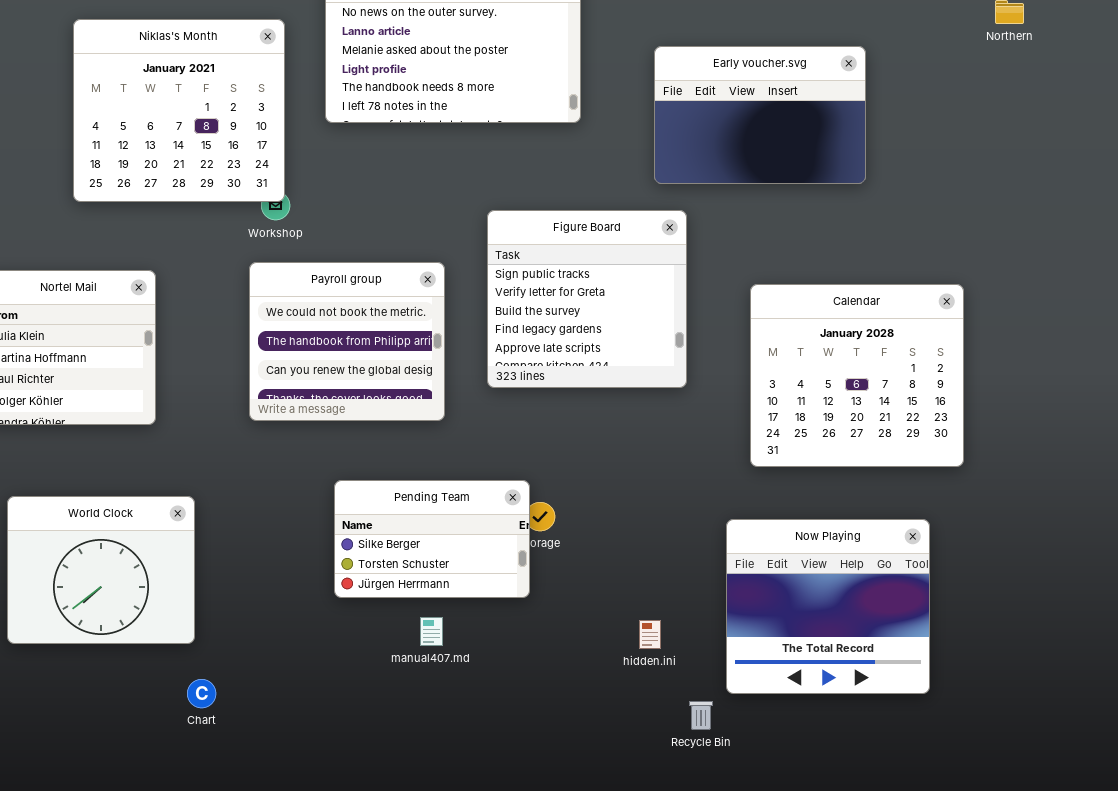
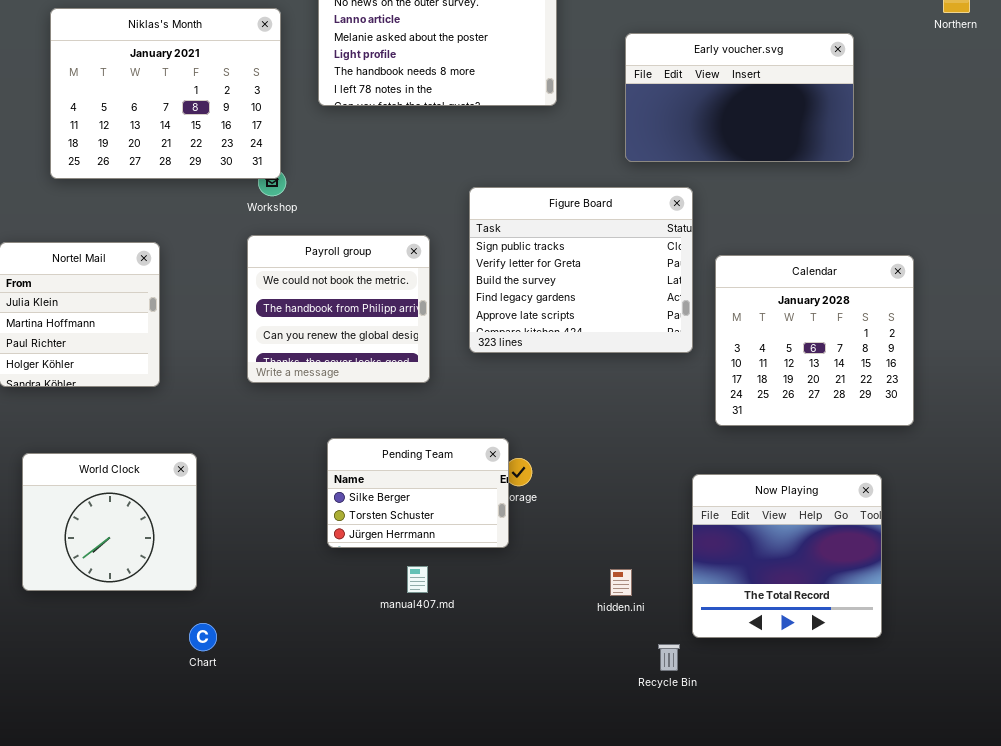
Niklas's Month: [73,19,285,202] -> [50,8,281,179], resized
Early voucher.svg: [654,46,866,184] -> [625,33,854,162], resized
Figure Board: [487,210,687,388] -> [469,187,693,353], resized

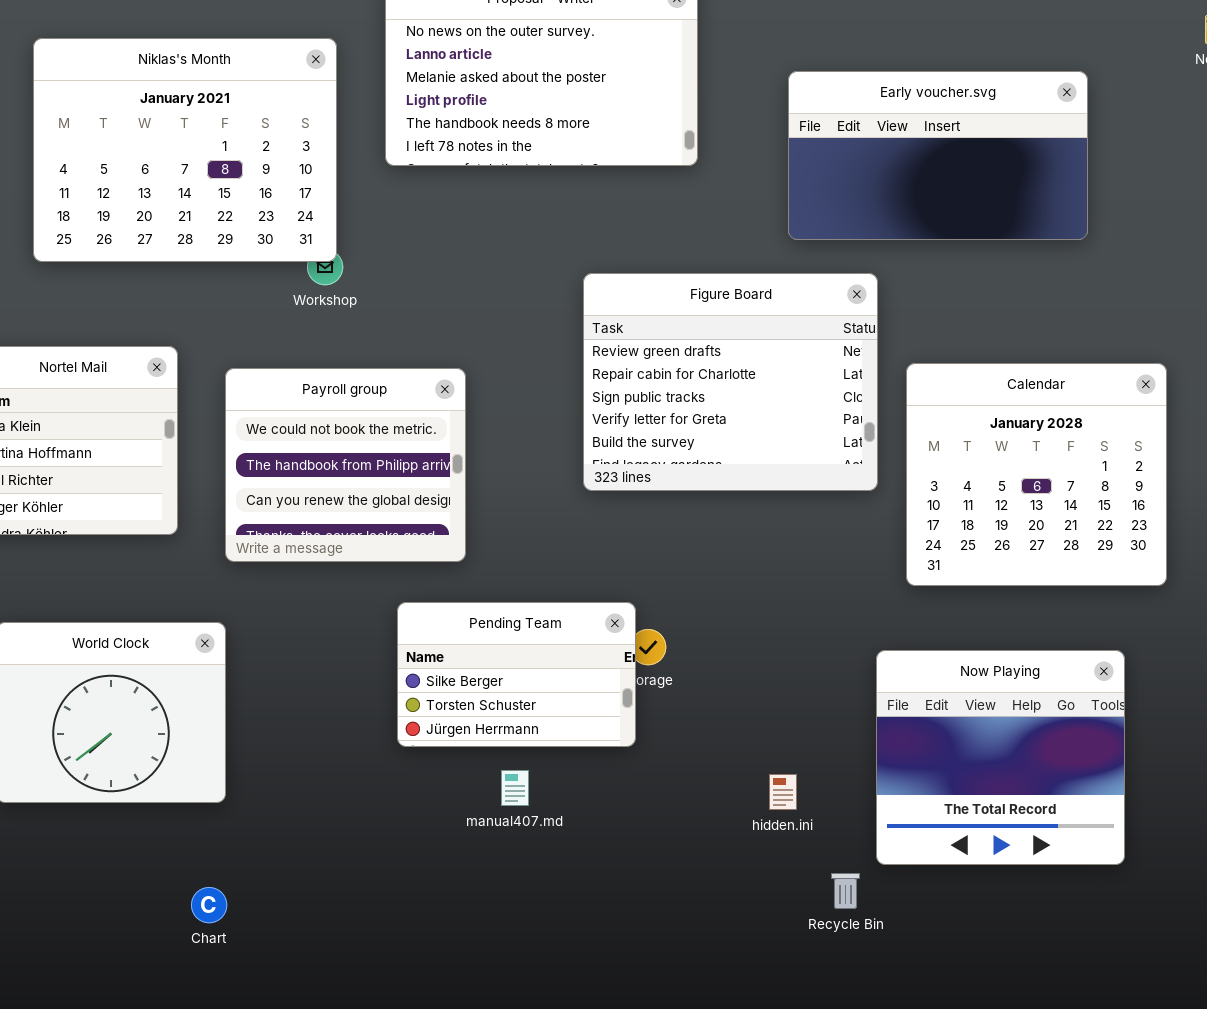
Figure Board: [469,187,693,353] -> [583,273,878,491], scrolled up 2 rows
Payroll group: [247,235,430,383] -> [225,368,466,562], moved
Chart: [189,623,217,651] -> [191,887,227,923], moved

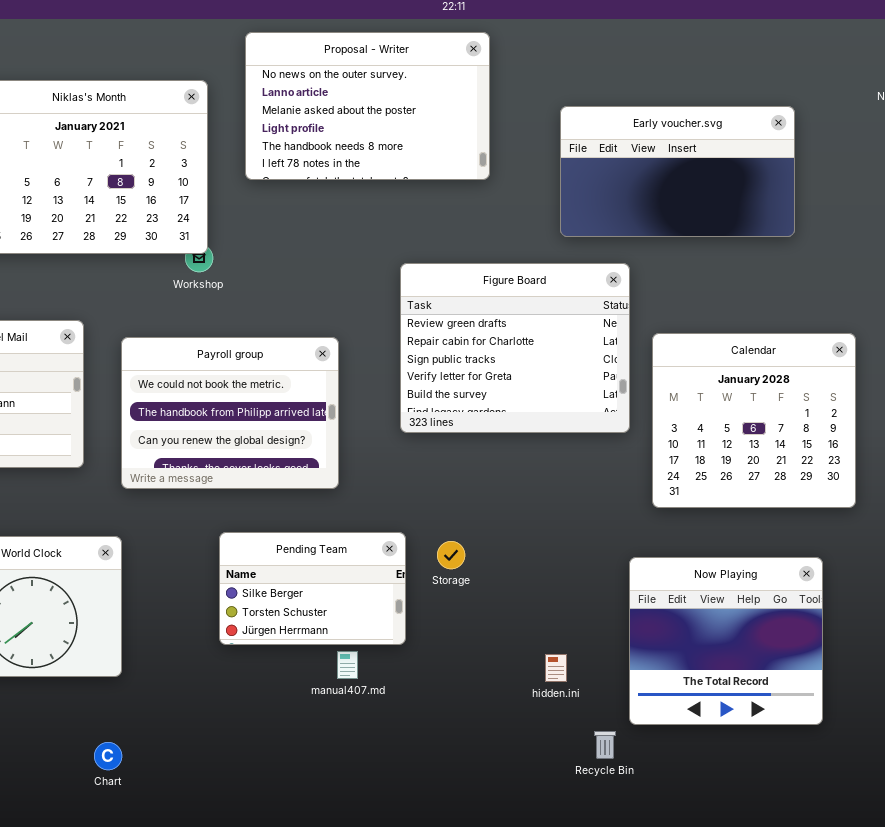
Payroll group: [225,368,466,562] -> [121,337,339,489], resized
Pending Team: [397,602,636,747] -> [219,532,406,645], moved

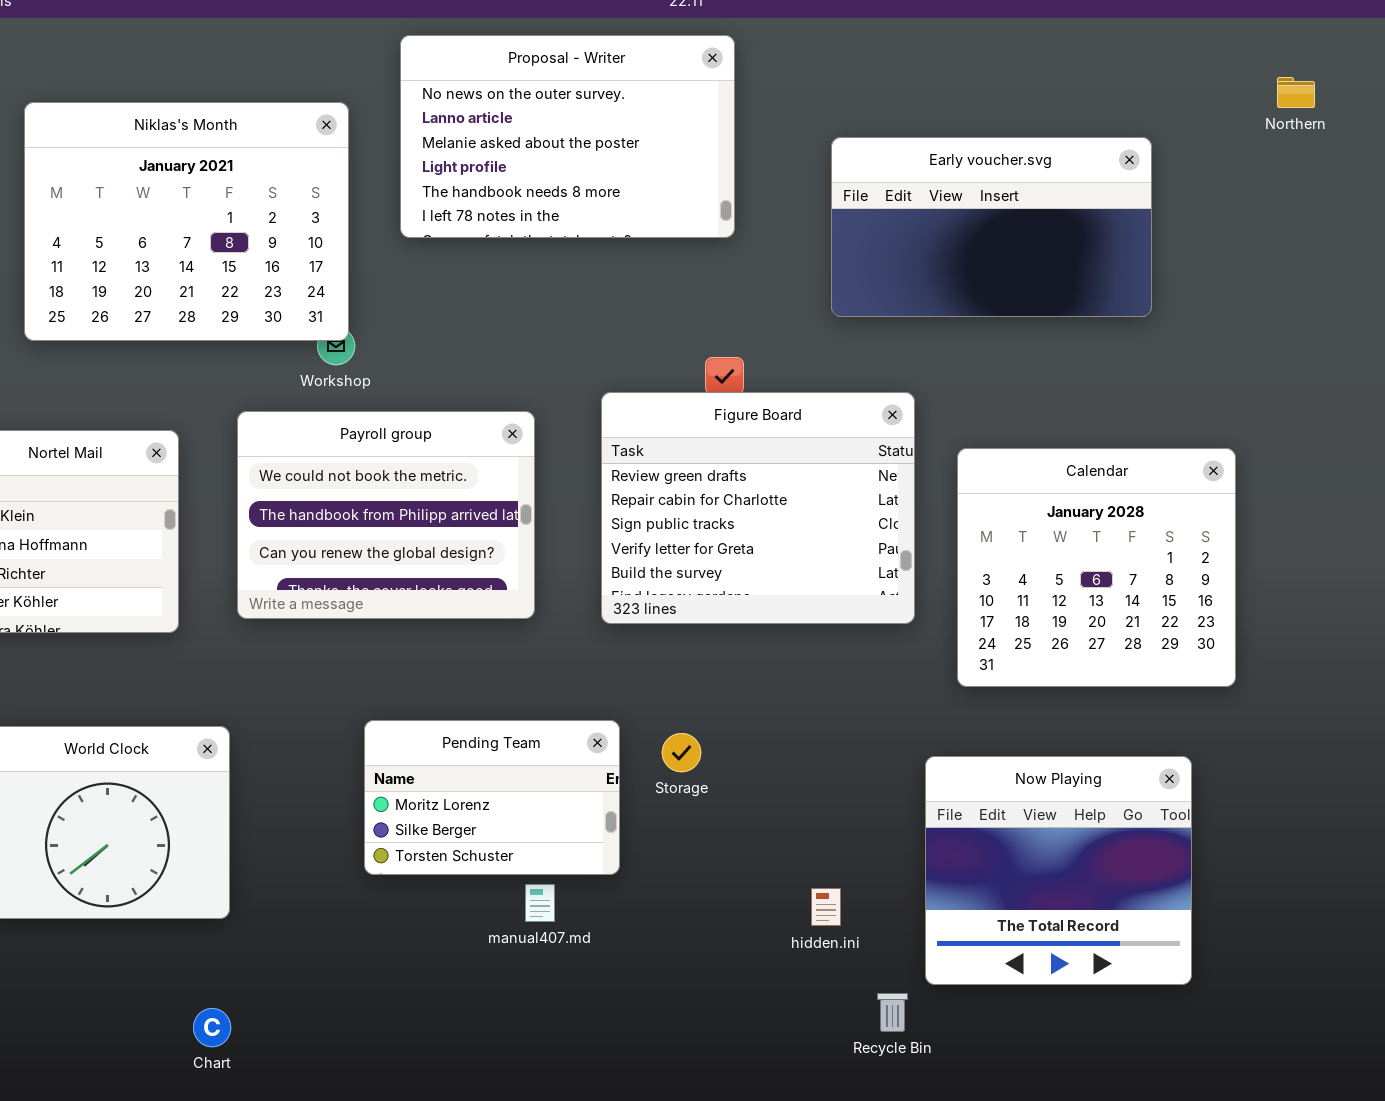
Figure Board: [400,263,630,433] -> [601,392,915,624], moved
Payroll group: [121,337,339,489] -> [237,411,535,619], moved
Pending Team: [219,532,406,645] -> [364,720,620,875], scrolled up 1 row

